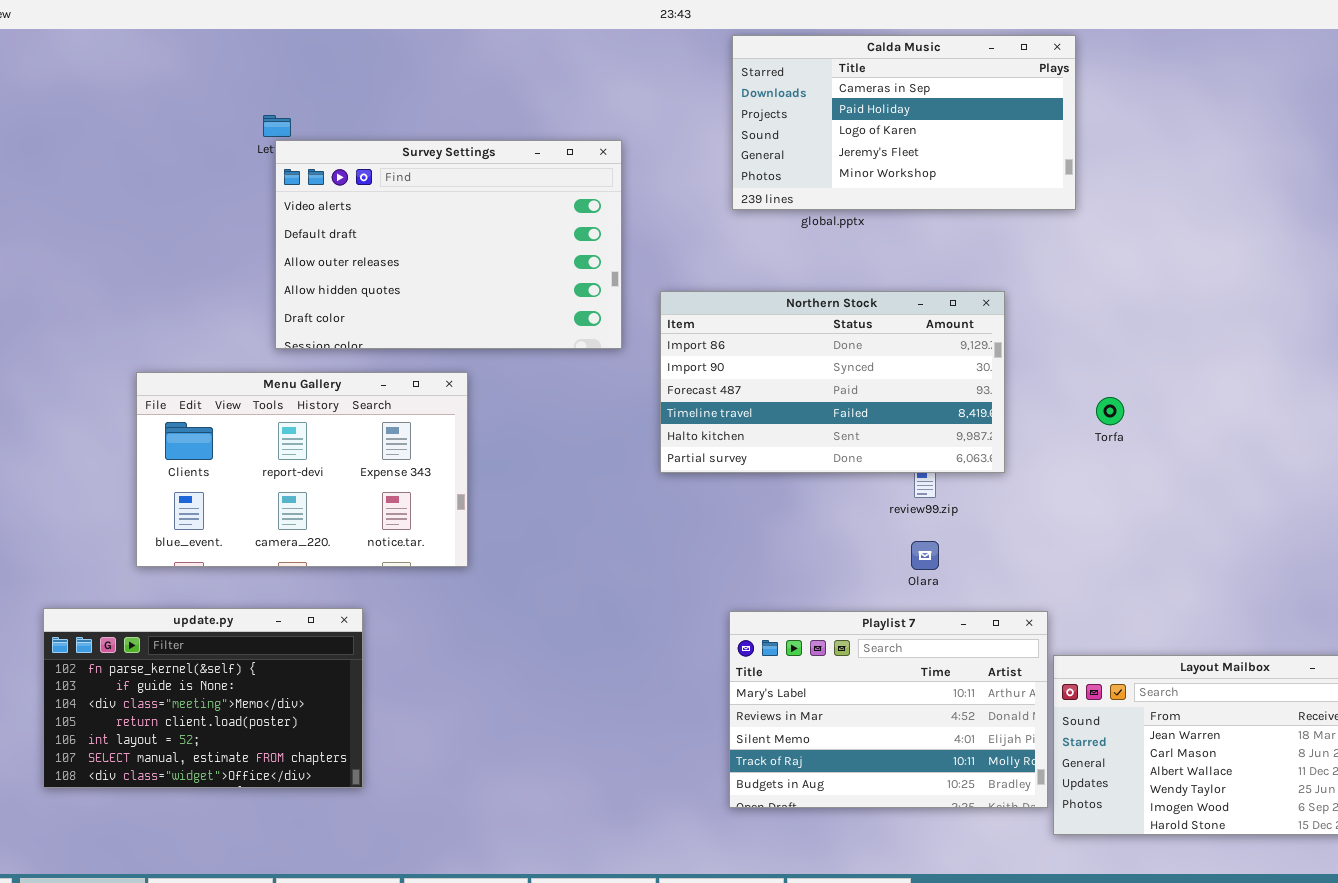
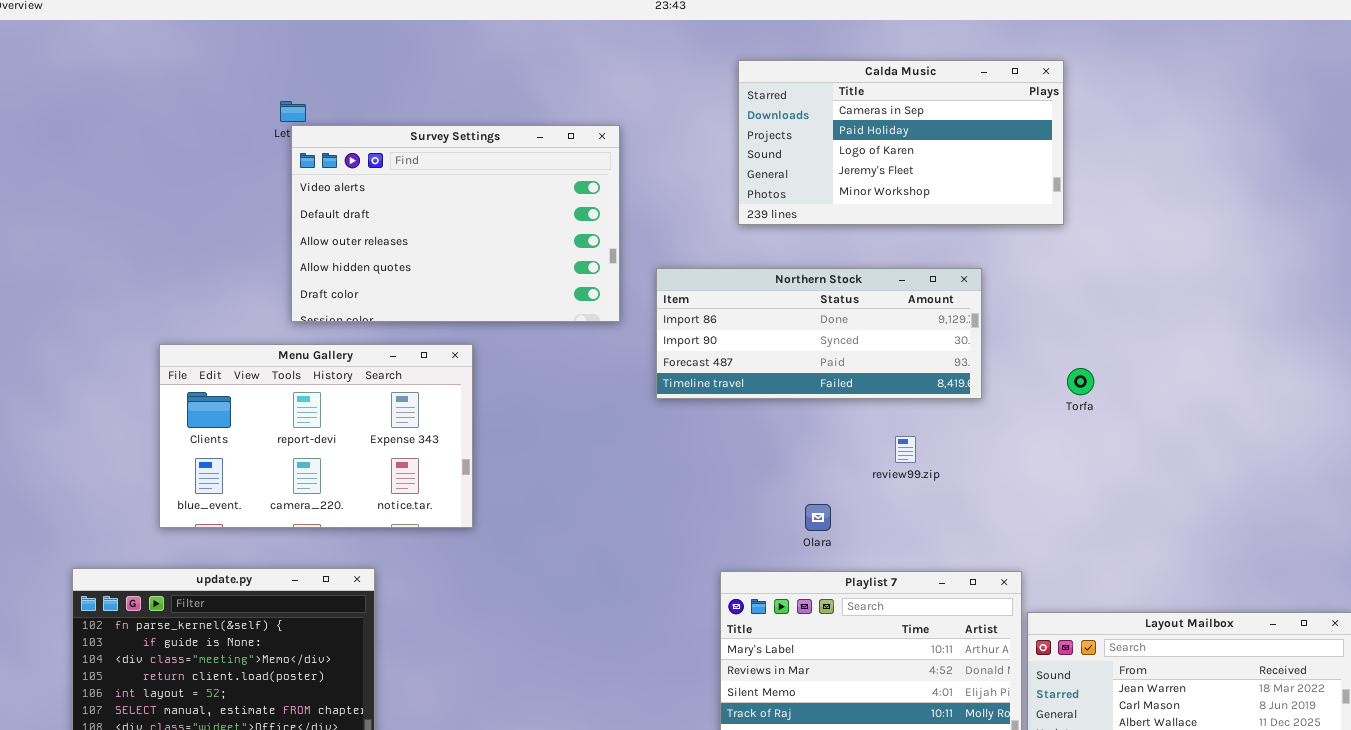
Calda Music: [732,35,1076,210] -> [738,60,1064,225], moved
Northern Stock: [660,291,1005,473] -> [656,268,982,399], resized
Olara: [911,541,939,570] -> [805,504,831,531], moved

